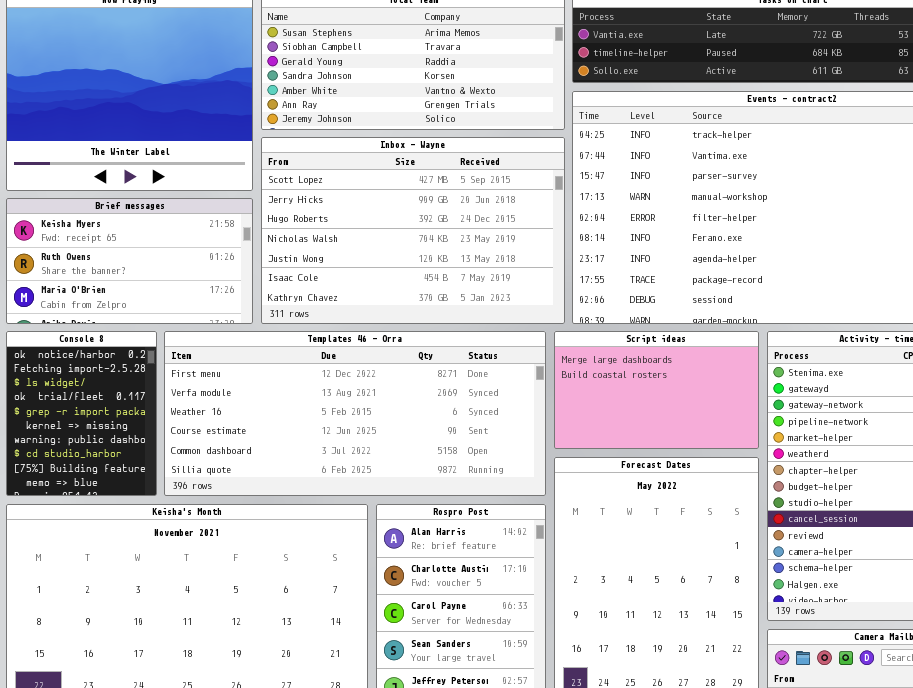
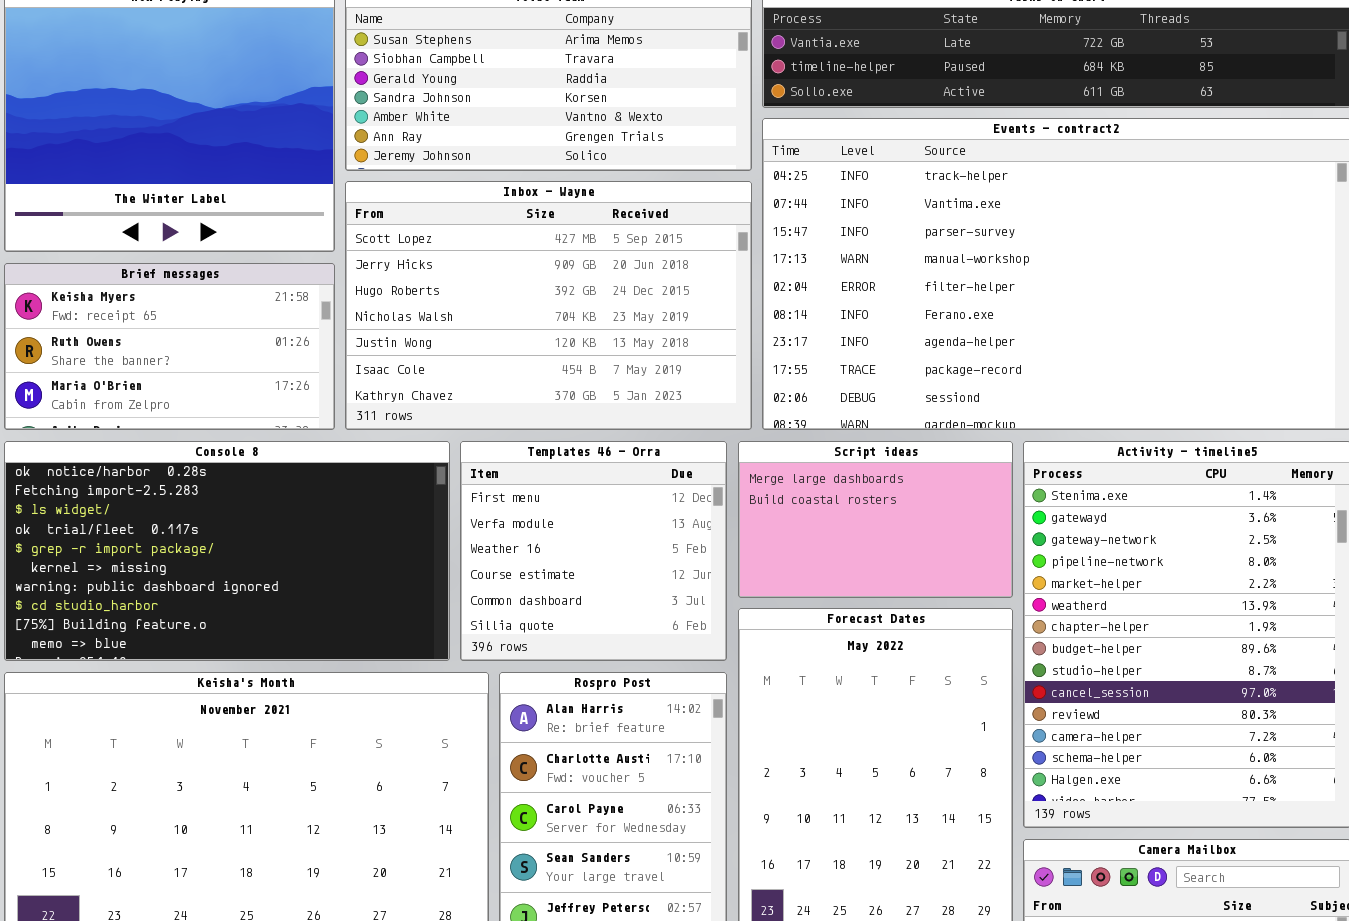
Console 8: [6,331,157,496] -> [4,441,450,661], resized
Templates 46 - Orra: [164,331,546,496] -> [460,441,727,661], resized

